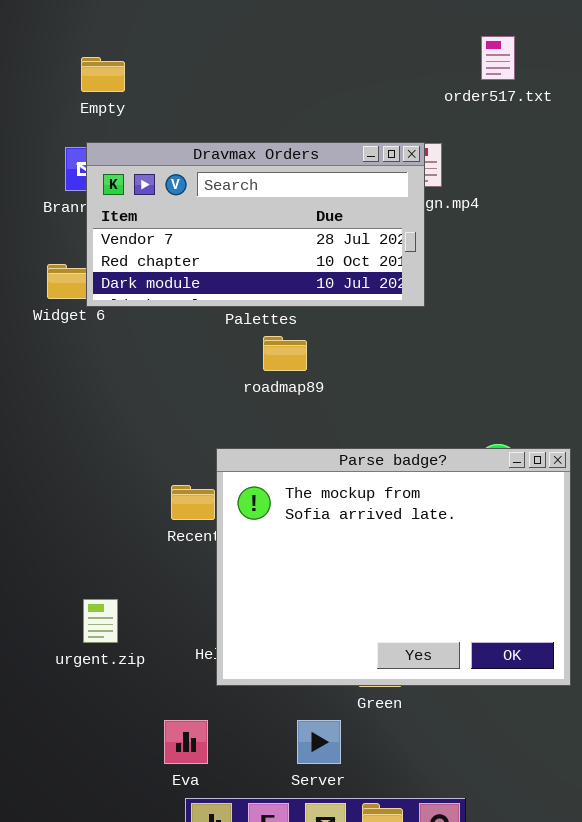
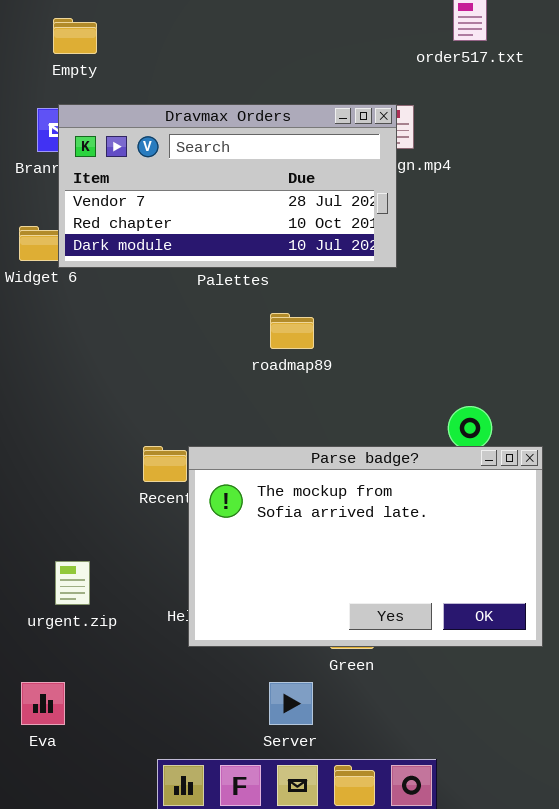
roadmap89: [263,336,307,371] -> [270,313,314,349], moved
Parse badge?: [216,448,571,686] -> [188,446,543,647], resized
Eva: [164,720,208,764] -> [21,682,65,725], moved

